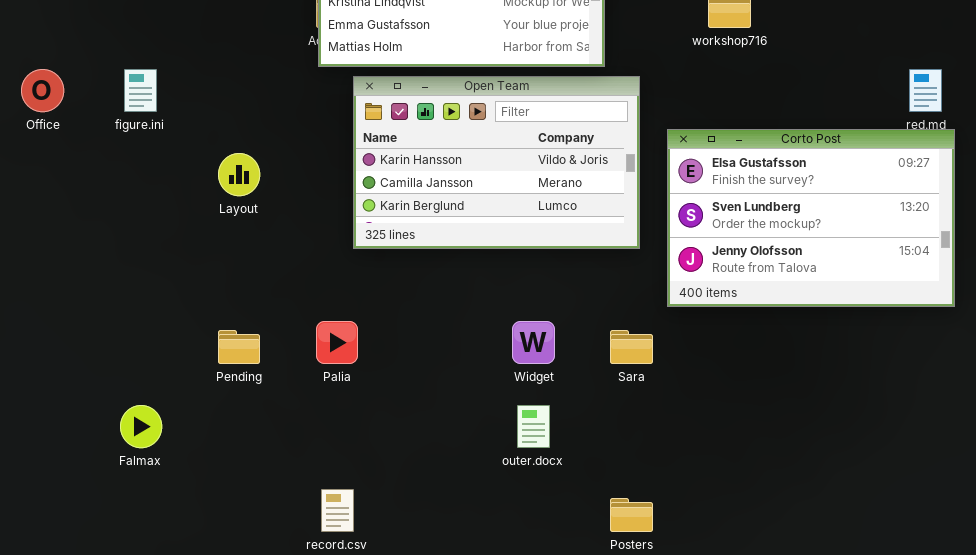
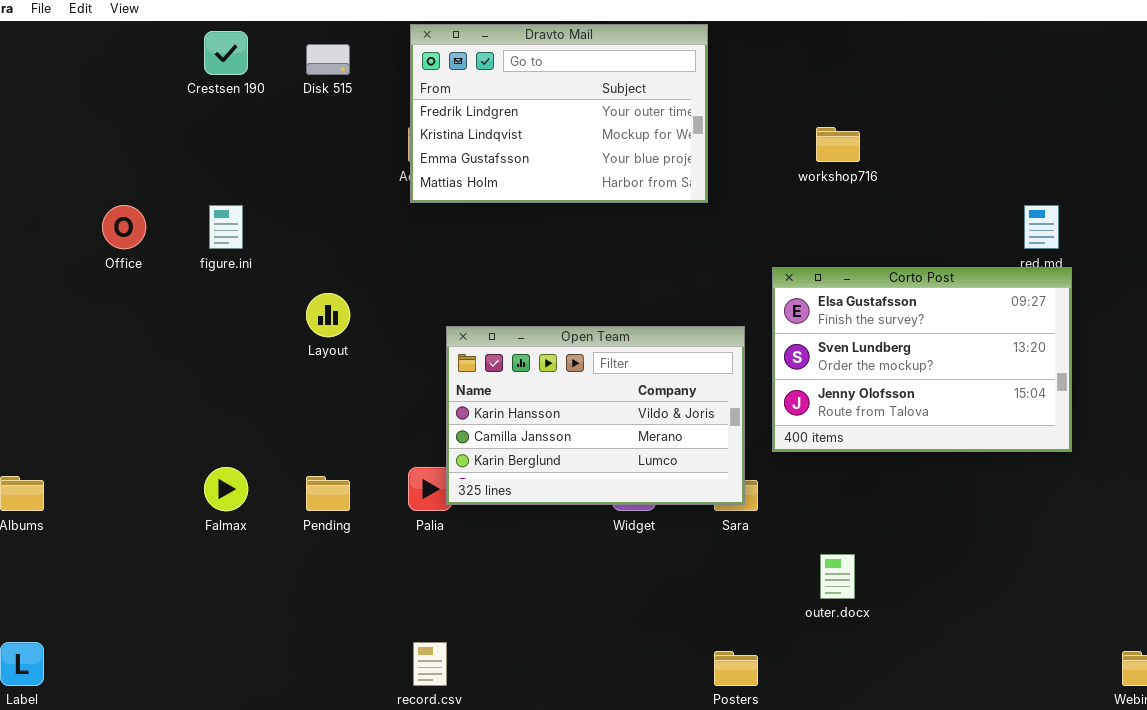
Open Team: [353,76,640,249] -> [446,326,745,505], moved
Falmax: [120,405,162,448] -> [204,467,248,511], moved
outer.docx: [517,405,550,448] -> [820,554,855,599], moved

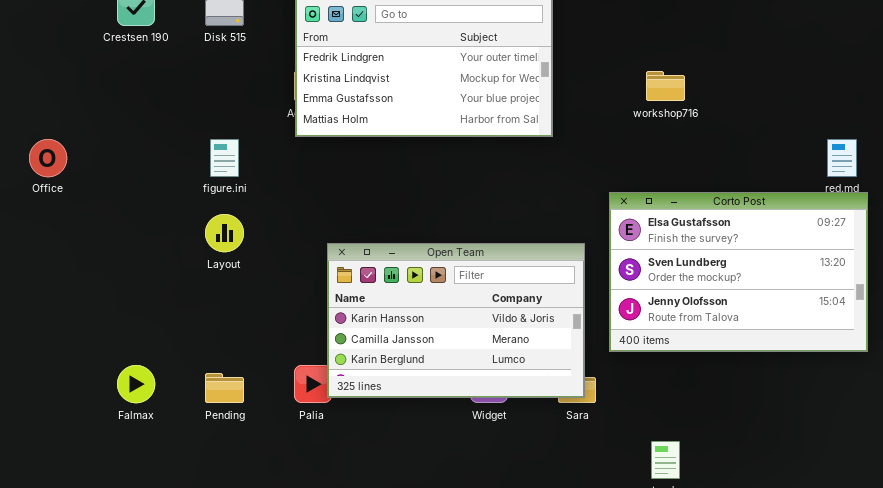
figure.ini: [209,205,243,249] -> [210,139,239,177], moved

